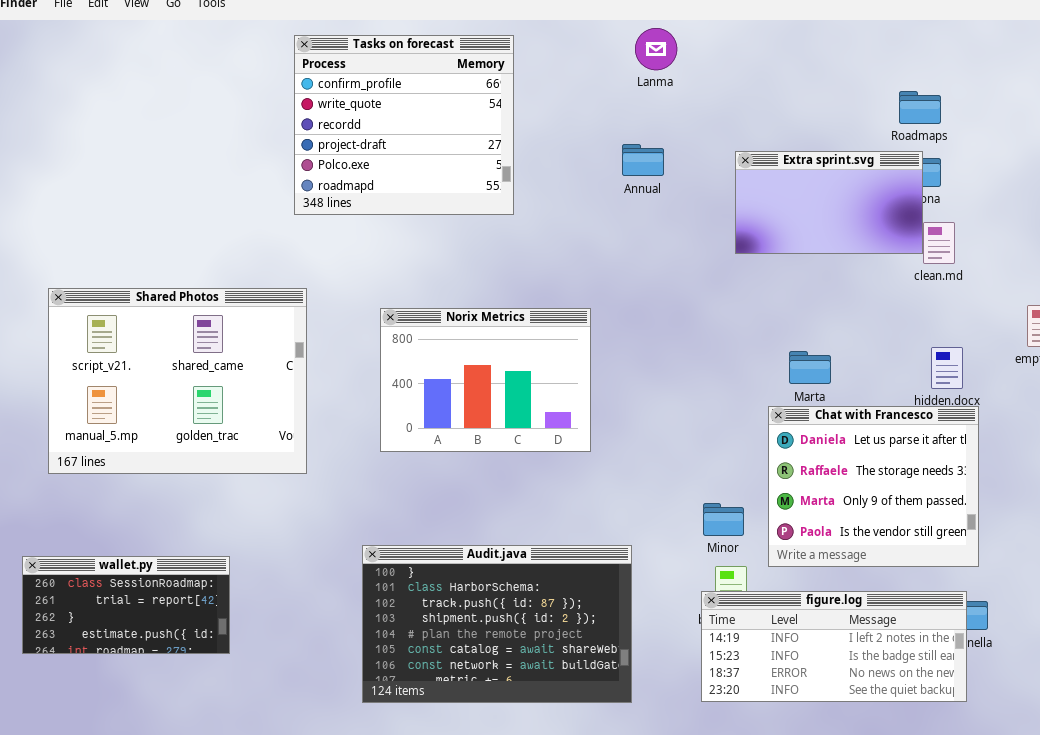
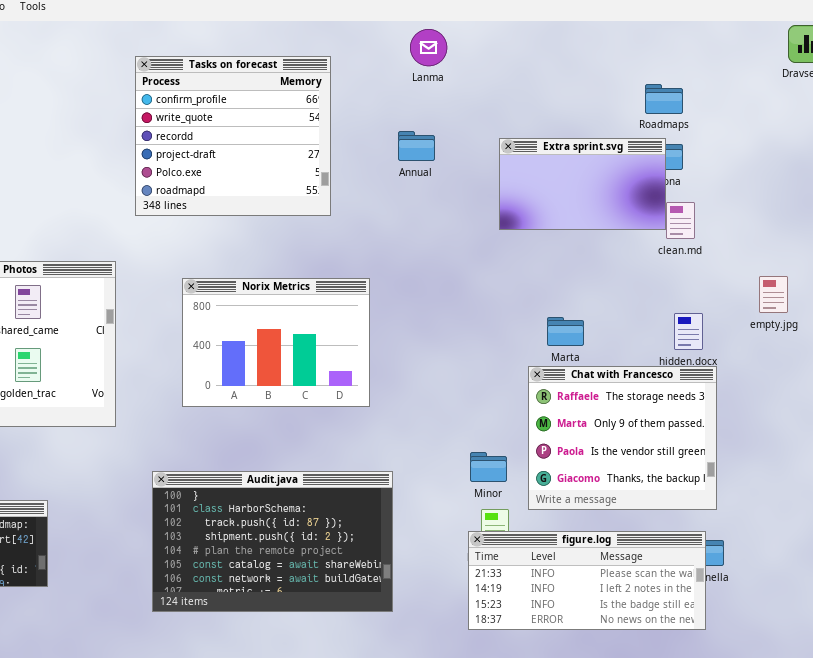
Tasks on forecast: [294,35,514,215] -> [135,56,331,216], moved
Chat with Francesco: [768,406,979,567] -> [528,366,717,510], scrolled down 1 row
Audit.java: [362,545,632,703] -> [152,471,393,612], moved
figure.log: [701,591,967,702] -> [468,531,706,630], scrolled up 1 row

